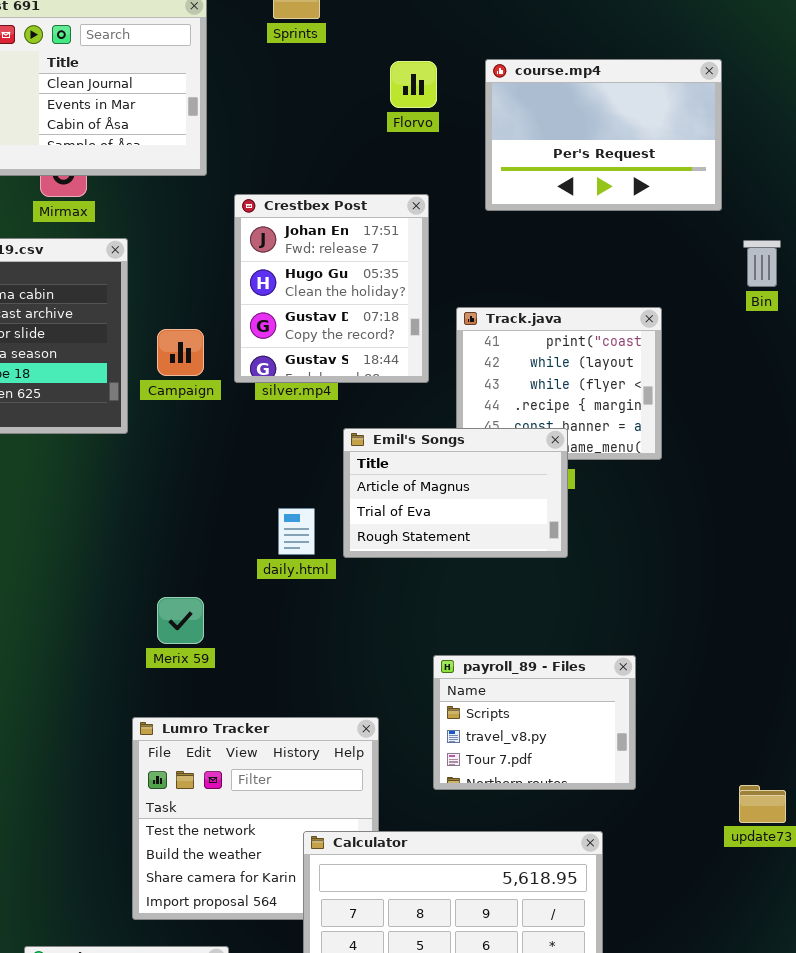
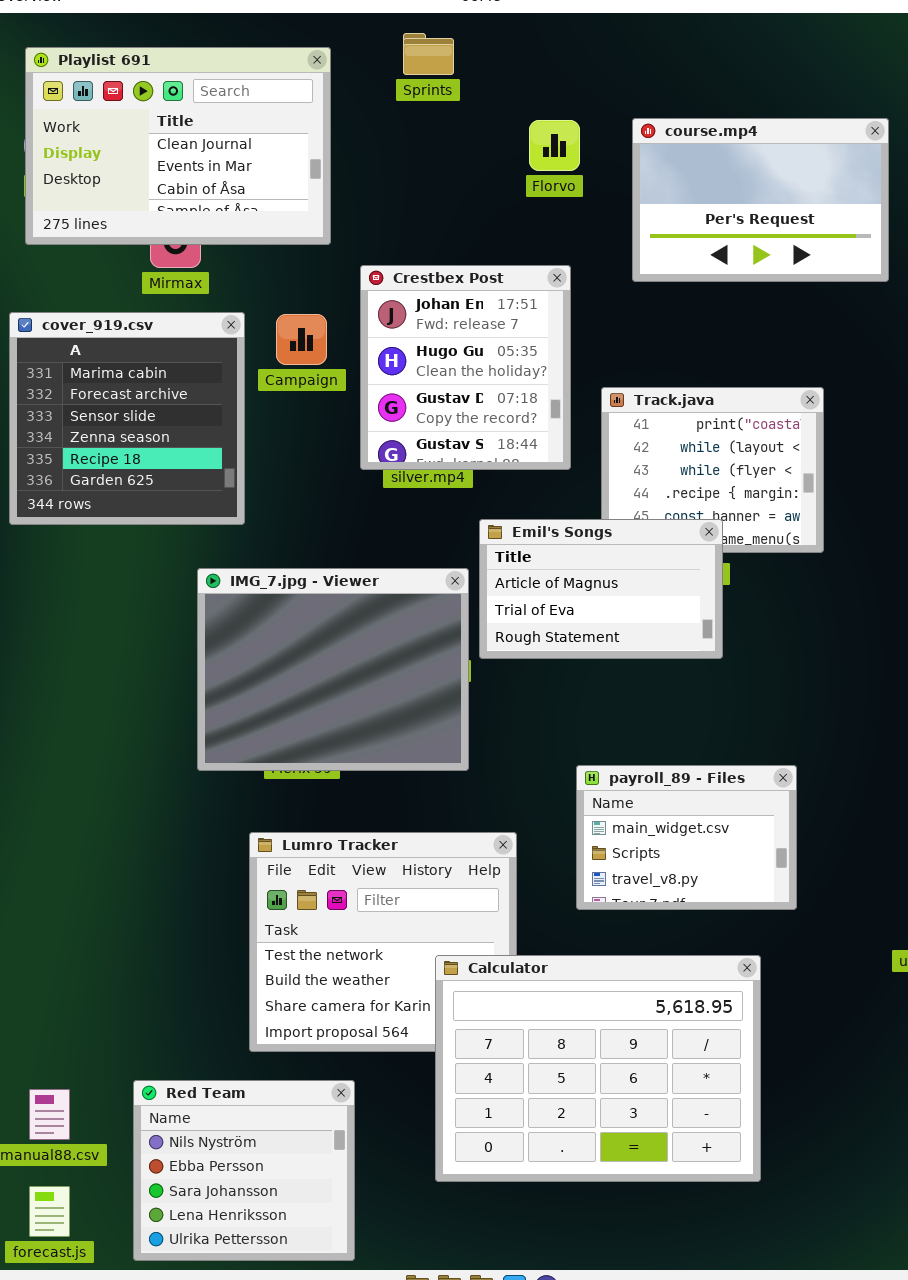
Campaign: [157,329,204,376] -> [276,314,327,365], moved
IMG_7.jpg - Viewer: none -> [197,568,469,771], opened
payroll_89 - Files: [433,655,636,790] -> [576,765,797,910], scrolled up 1 row

